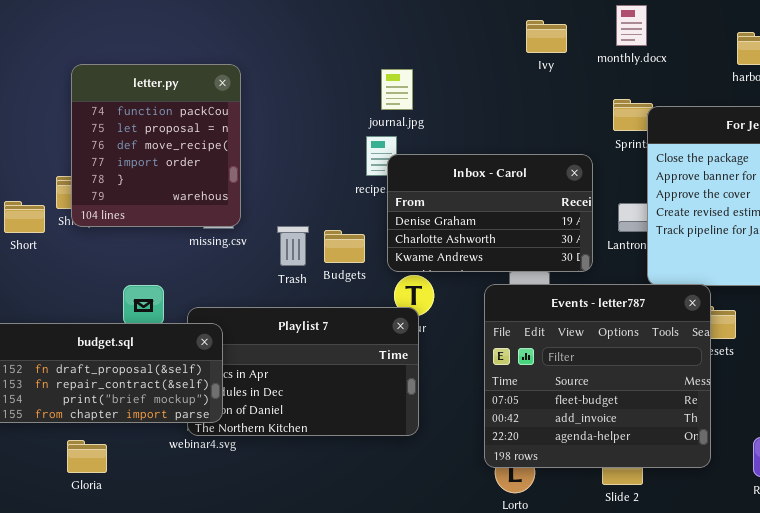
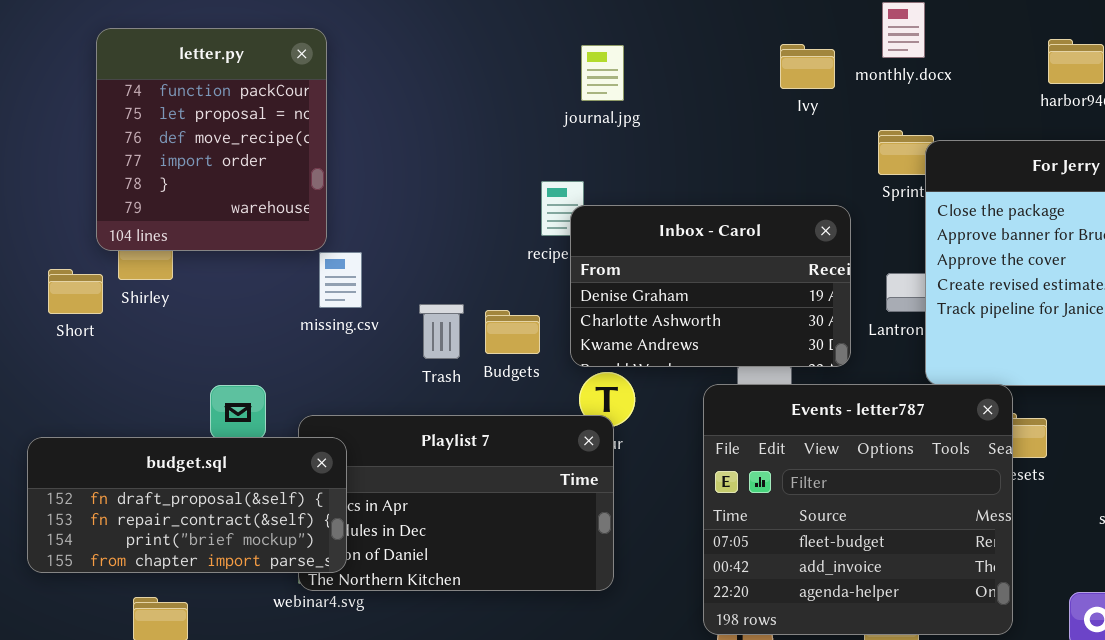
Ivy: [526,20,567,53] -> [780,44,835,89], moved
letter.py: [71,64,241,227] -> [96,28,327,251], moved
journal.jpg: [381,69,413,110] -> [581,45,624,101], moved

